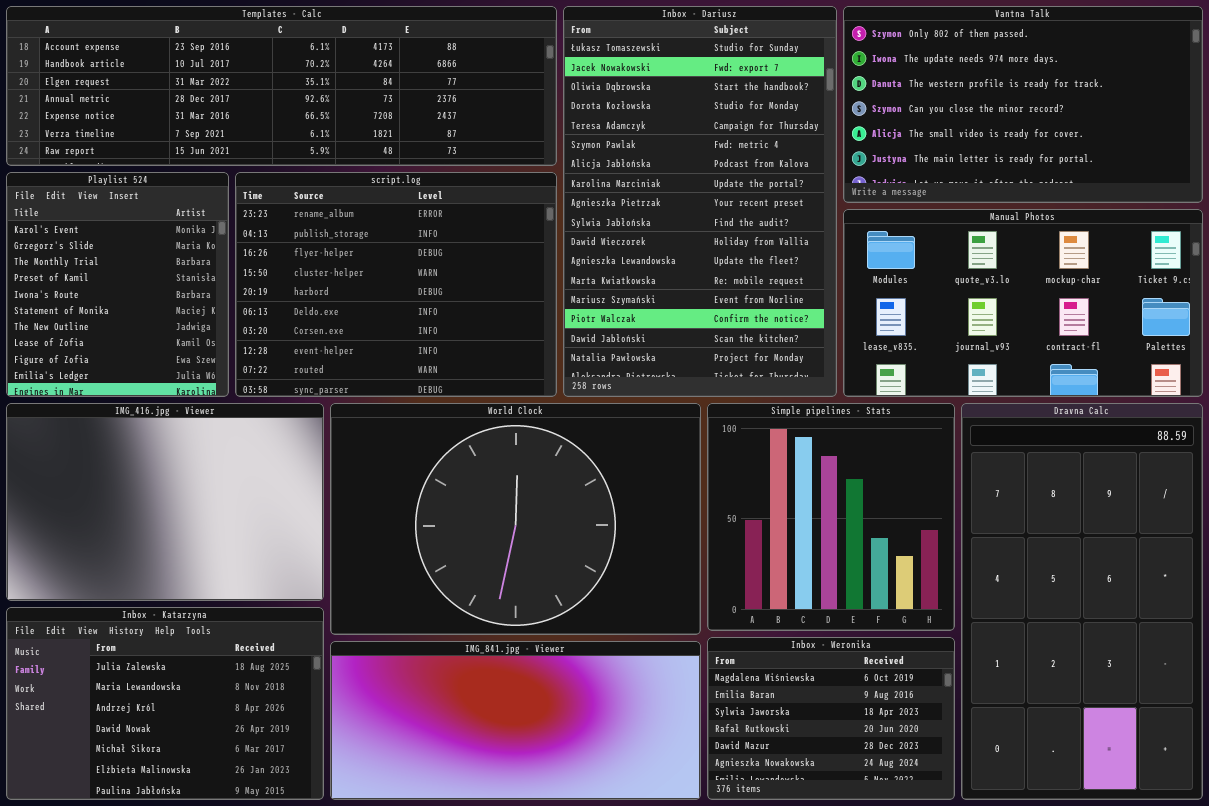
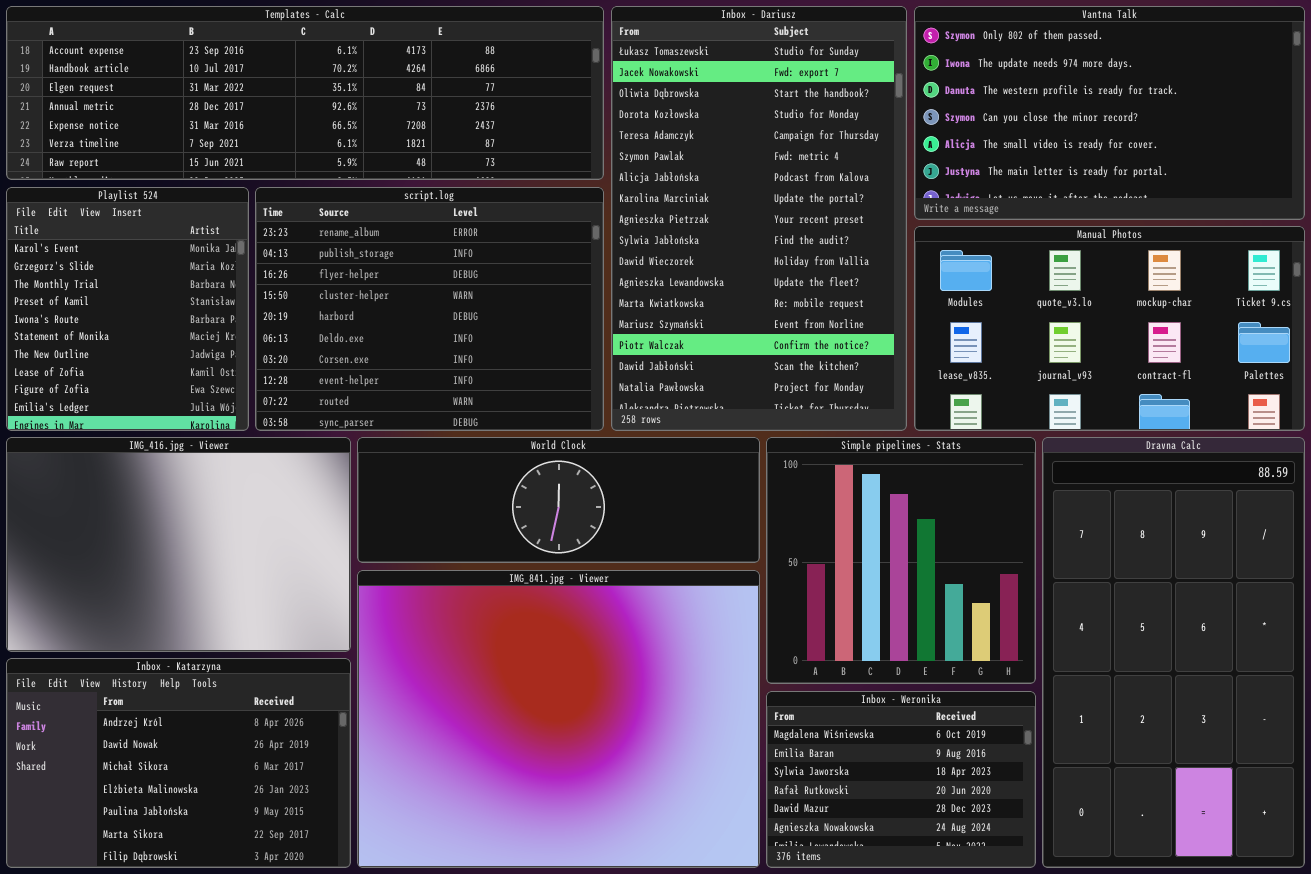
World Clock: [330,403,701,635] -> [357,437,760,563], resized
Inbox - Katarzyna: [6,607,324,800] -> [6,658,351,868], scrolled down 2 rows
IMG_841.jpg - Viewer: [330,641,701,800] -> [357,570,760,868], resized

